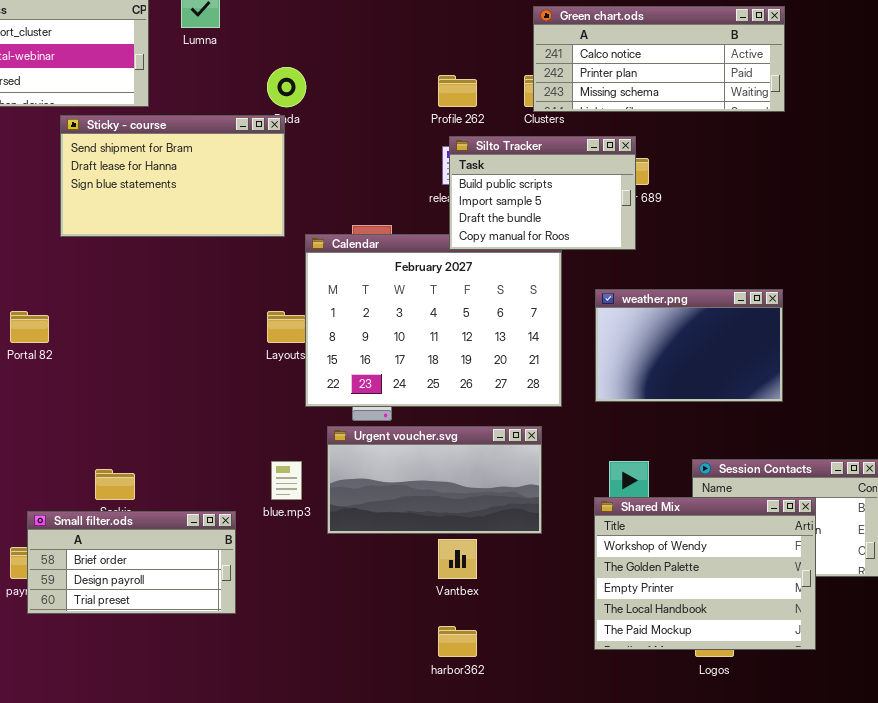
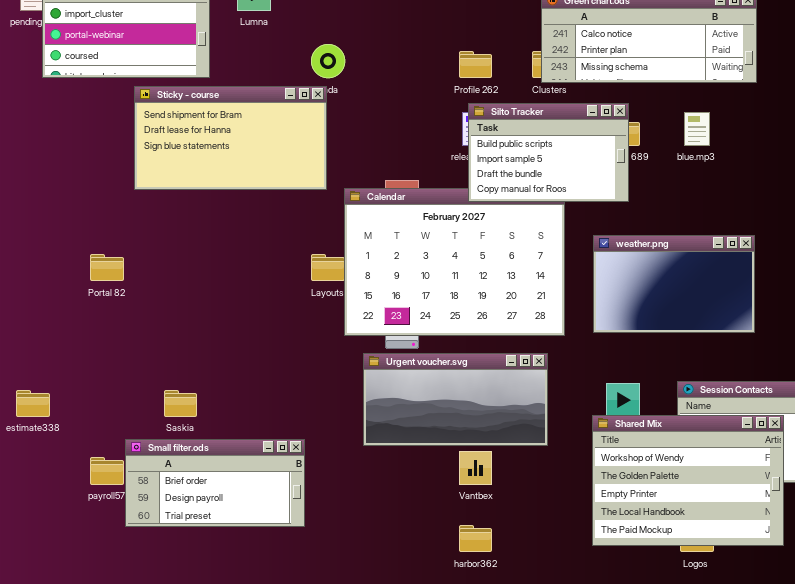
blue.mp3: [271,461,302,500] -> [684,112,710,146], moved
Small filter.ods: [27,511,236,614] -> [125,439,305,527], moved

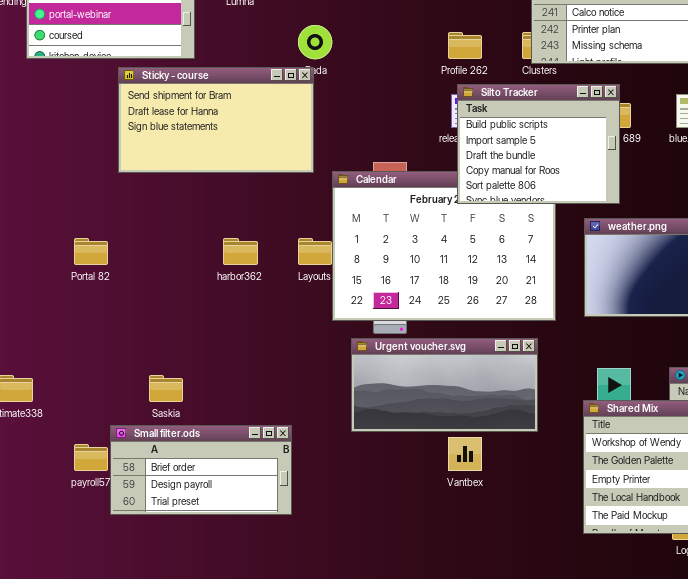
Silto Tracker: [468,103,629,202] -> [457,84,620,204], resized
harbor362: [459,525,492,552] -> [223,238,258,265], moved

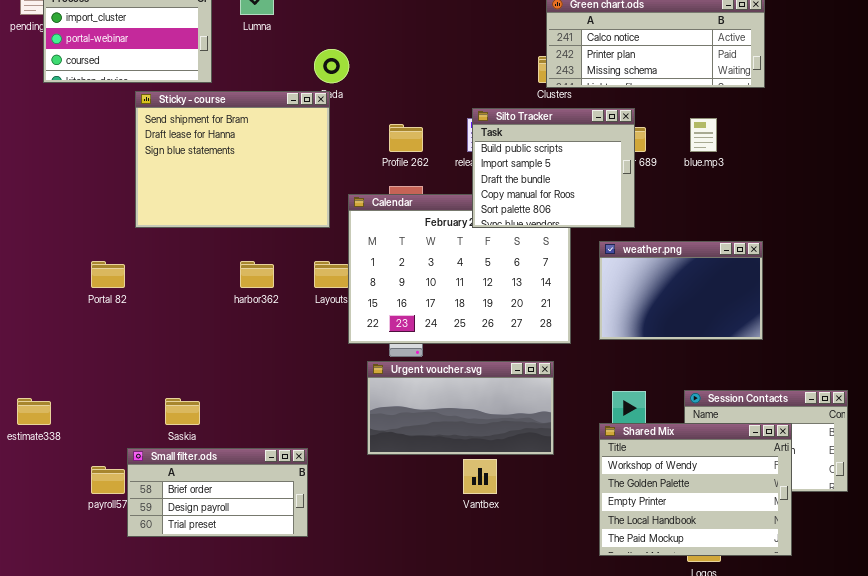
Profile 262: [448,32,482,59] -> [389,124,423,152], moved
Sticky - course: [118,67,314,173] -> [135,91,330,228], resized

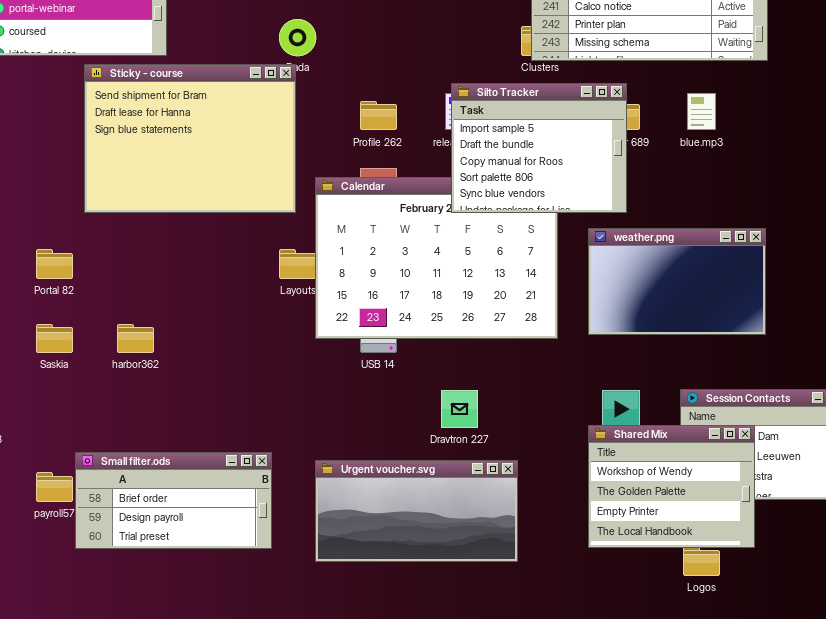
Silto Tracker: [472,108,635,228] -> [451,83,627,213], scrolled down 1 row
harbor362: [240,261,274,288] -> [117,324,154,353], moved
Urgent voucher.svg: [367,361,554,455] -> [315,460,518,562], moved
Saskia: [165,398,200,425] -> [36,324,73,353], moved
Shared Mix: [599,423,792,556] -> [588,425,755,548], resized

